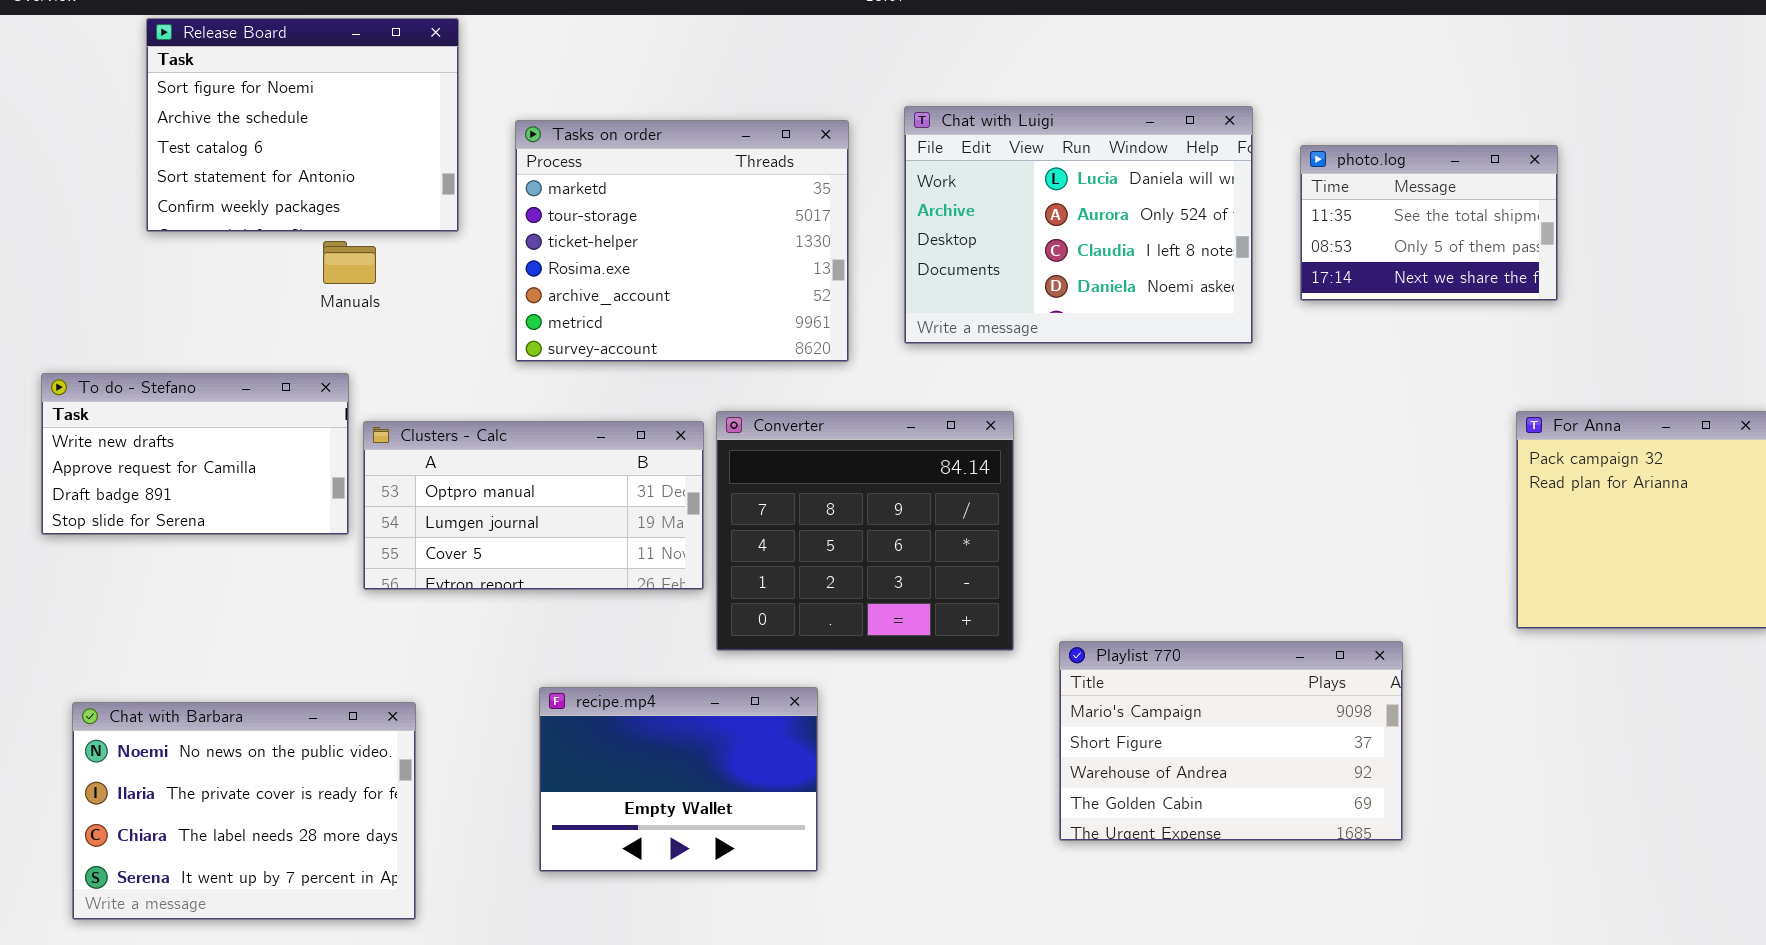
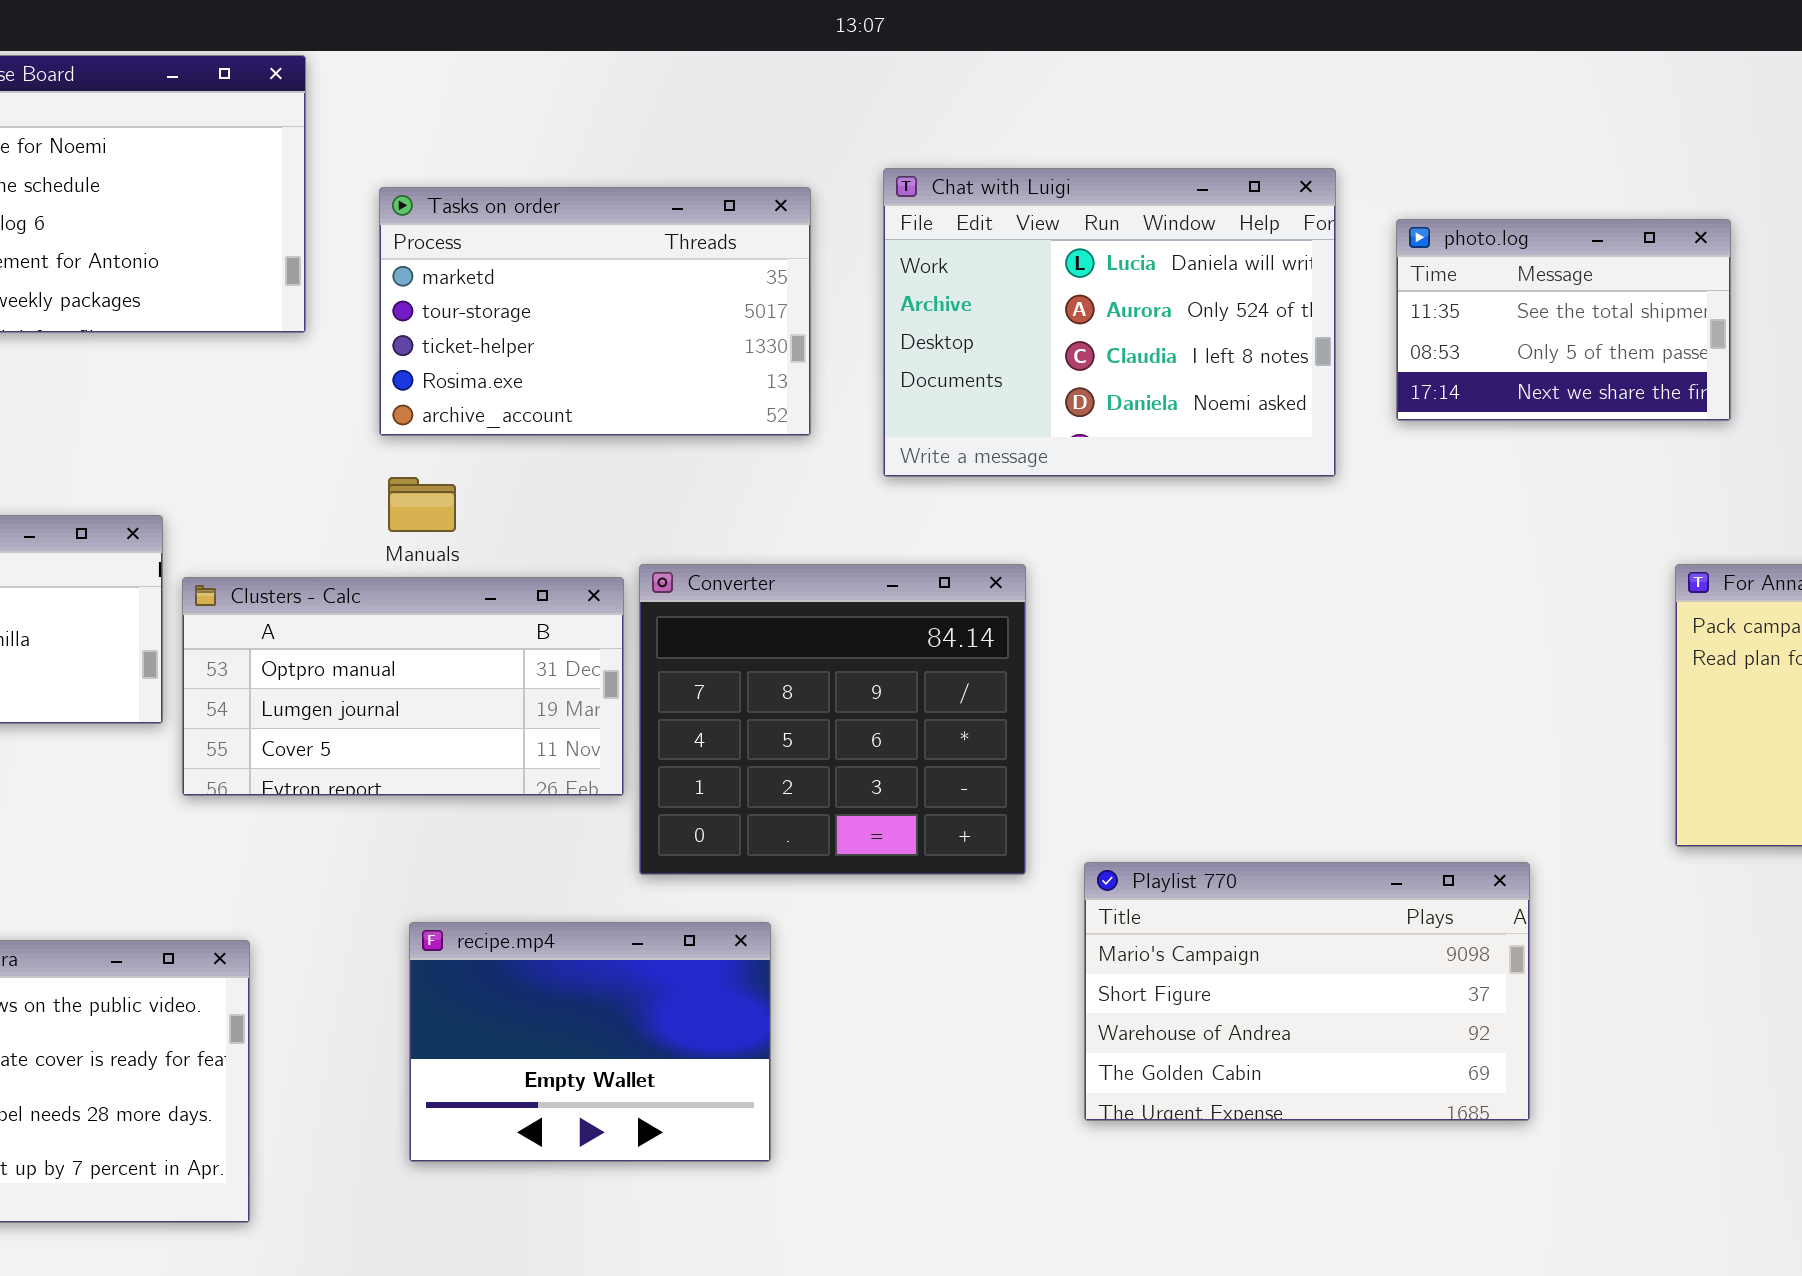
Tasks on order: [515,120,849,362] -> [379,187,811,436], resized
Manuals: [323,241,376,284] -> [388,477,456,532], moved

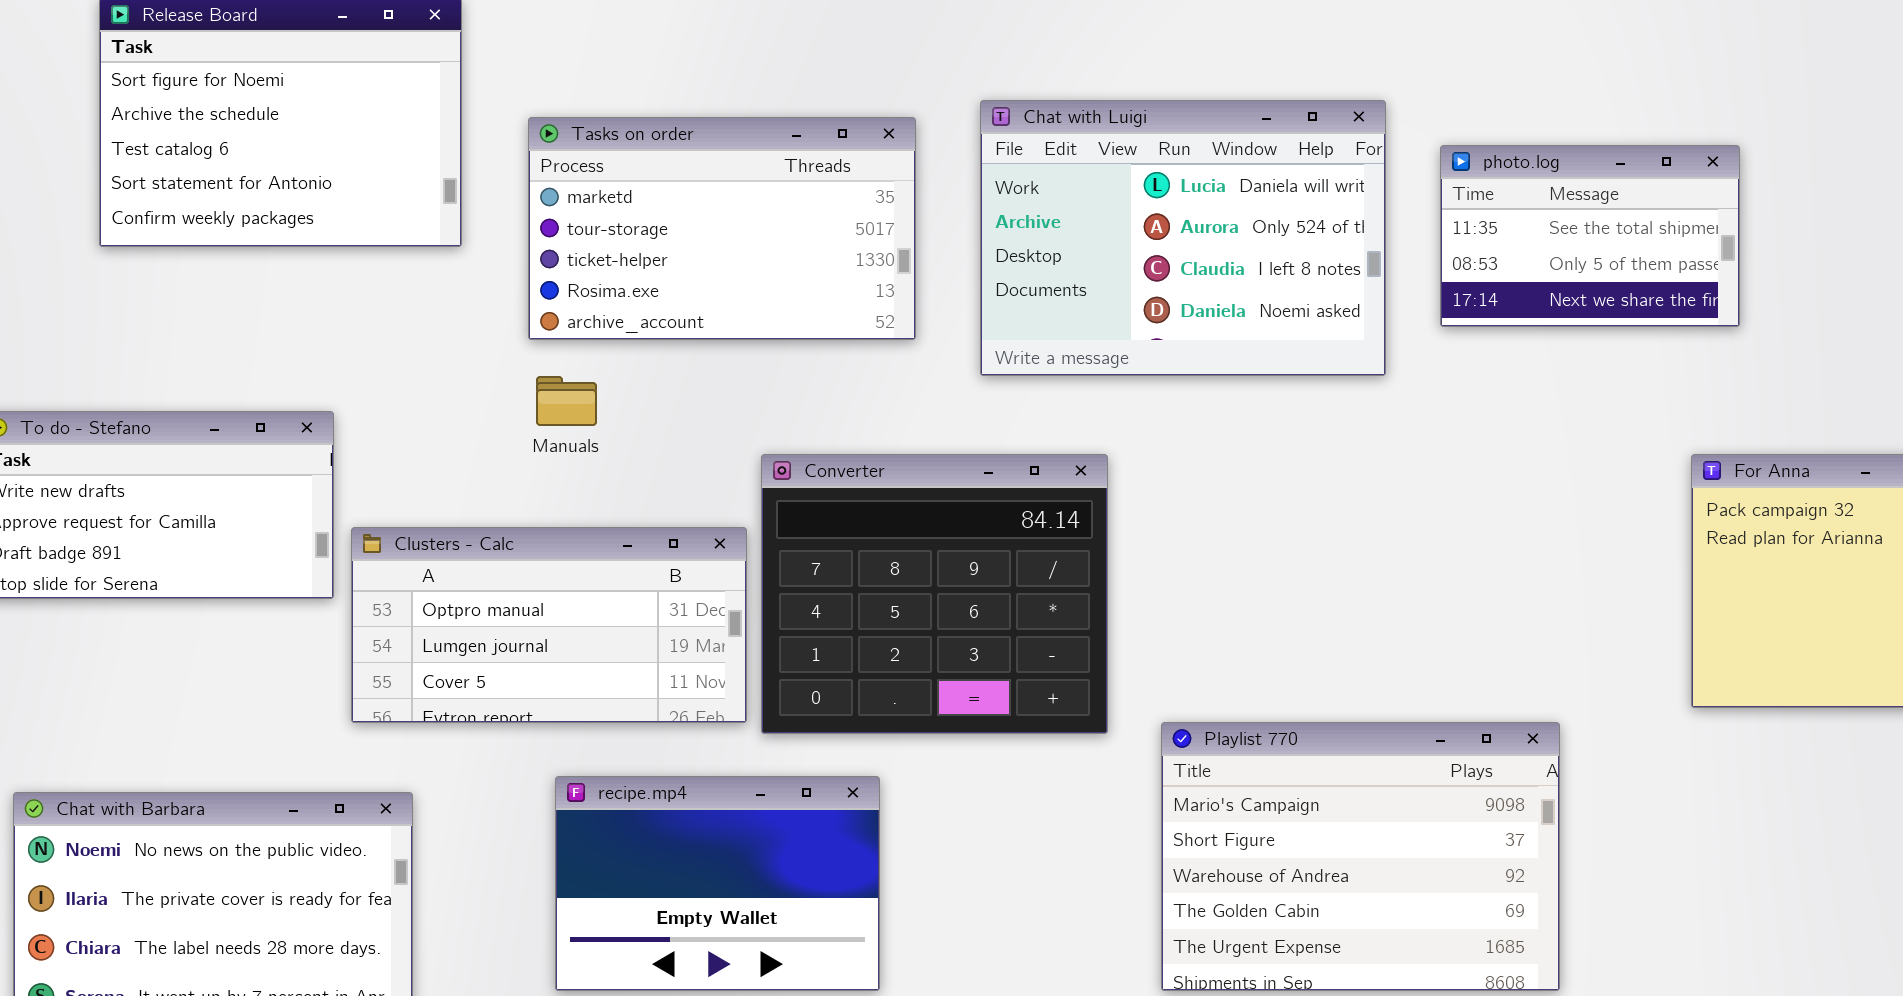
Clusters - Calc: [182,577,624,796] -> [351,527,747,723], moved
Playlist 770: [1084,862,1530,1121] -> [1161,722,1560,991], resized

